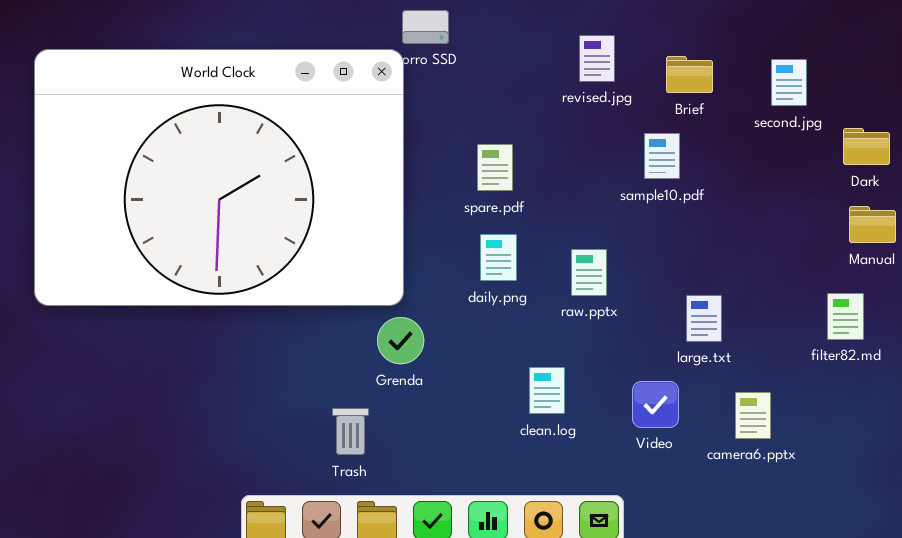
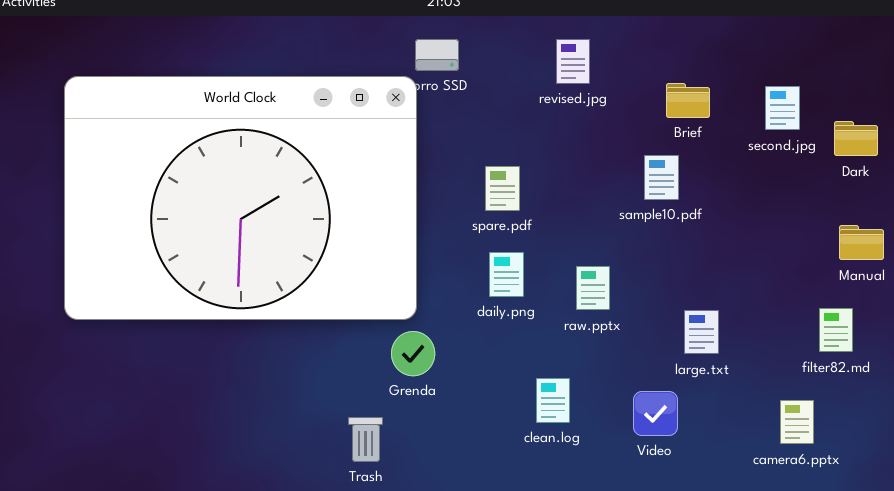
revised.jpg: [579,35,615,82] -> [556,39,590,84], moved
Dark: [843,128,890,165] -> [834,121,878,156], moved
camera6.pptx: [735,392,771,439] -> [780,400,814,444], moved

